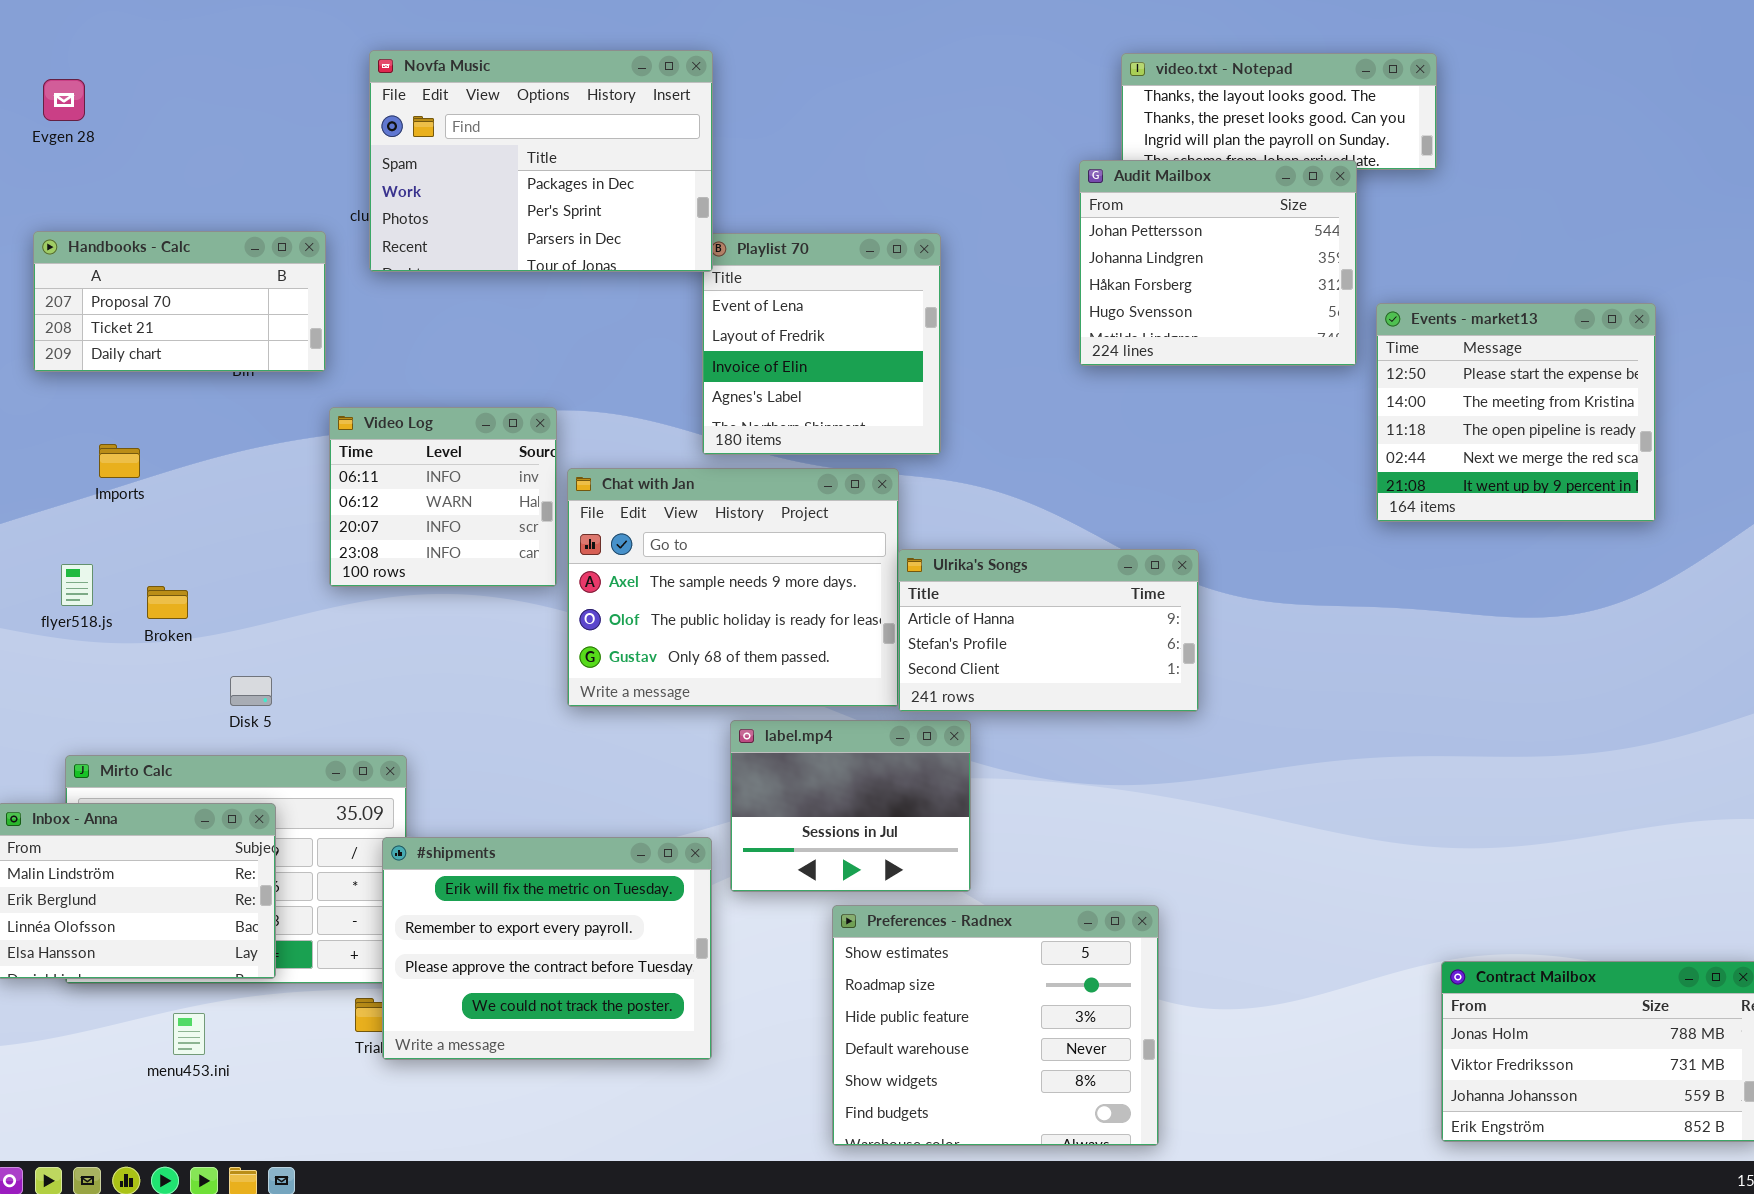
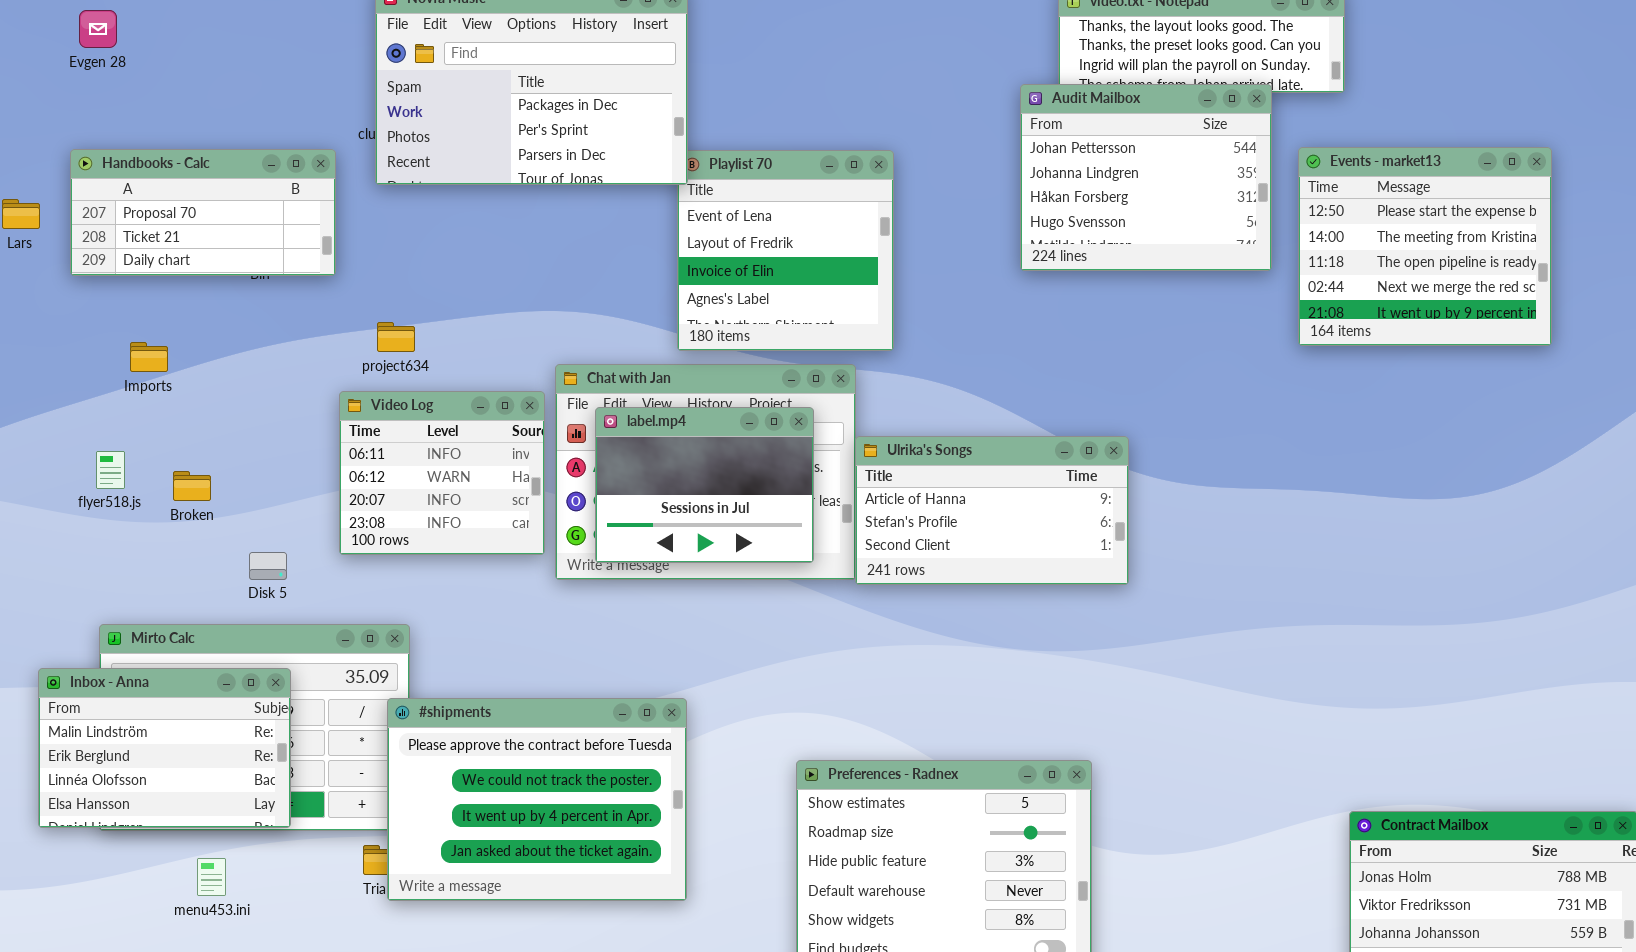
Events - market13: [1376,303,1656,522] -> [1298,147,1552,346], moved
Video Log: [329,407,557,587] -> [339,391,545,555], moved
label.mp4: [730,720,971,892] -> [595,407,814,563], moved
#shipments: [382,837,712,1060] -> [387,698,687,901], scrolled down 2 rows

